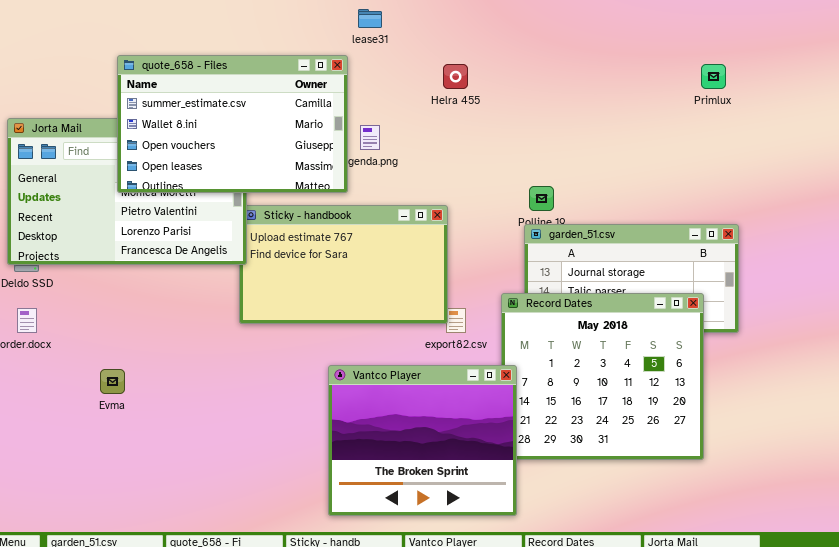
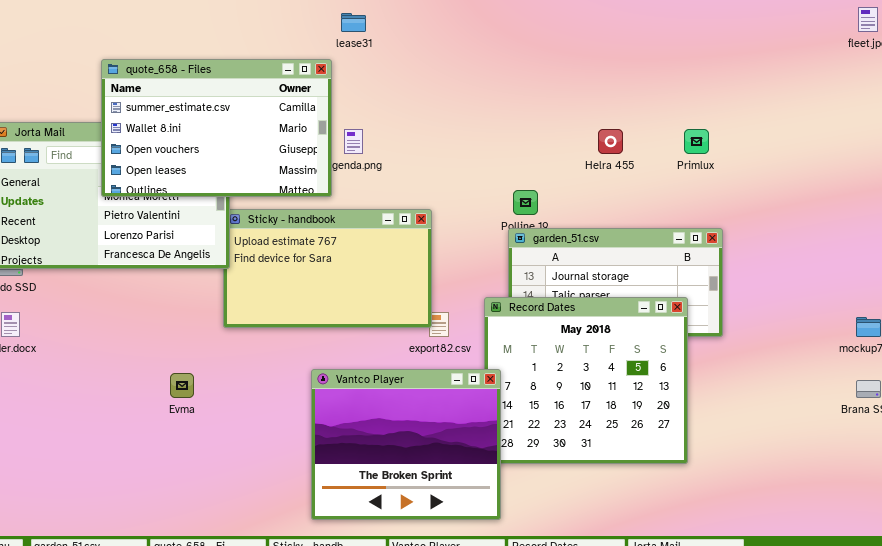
Helra 455: [443,64,468,89] -> [598,129,623,154], moved
Primlux: [701,64,726,89] -> [684,129,709,154], moved
Evma: [100,369,125,394] -> [170,373,194,398], moved

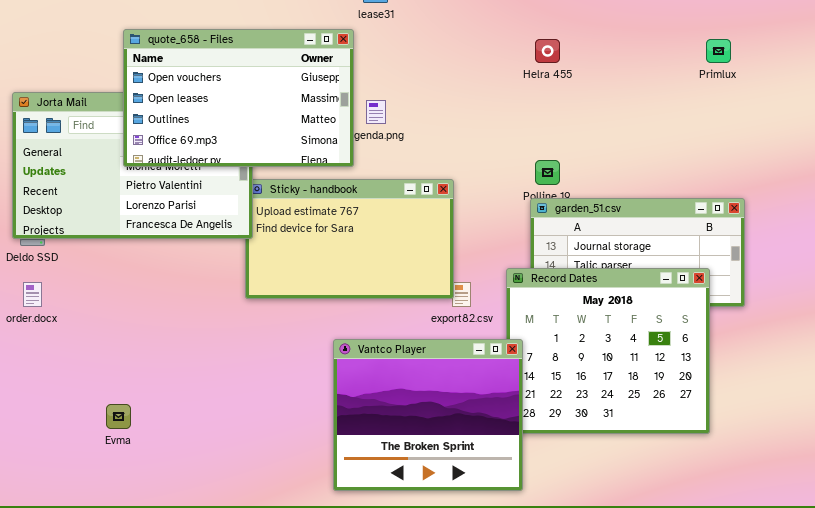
quote_658 - Files: [101,59,332,197] -> [123,29,354,167], scrolled down 2 rows
Helra 455: [598,129,623,154] -> [535,39,560,63], moved
Primlux: [684,129,709,154] -> [706,39,731,63], moved
Evma: [170,373,194,398] -> [106,404,131,429], moved

